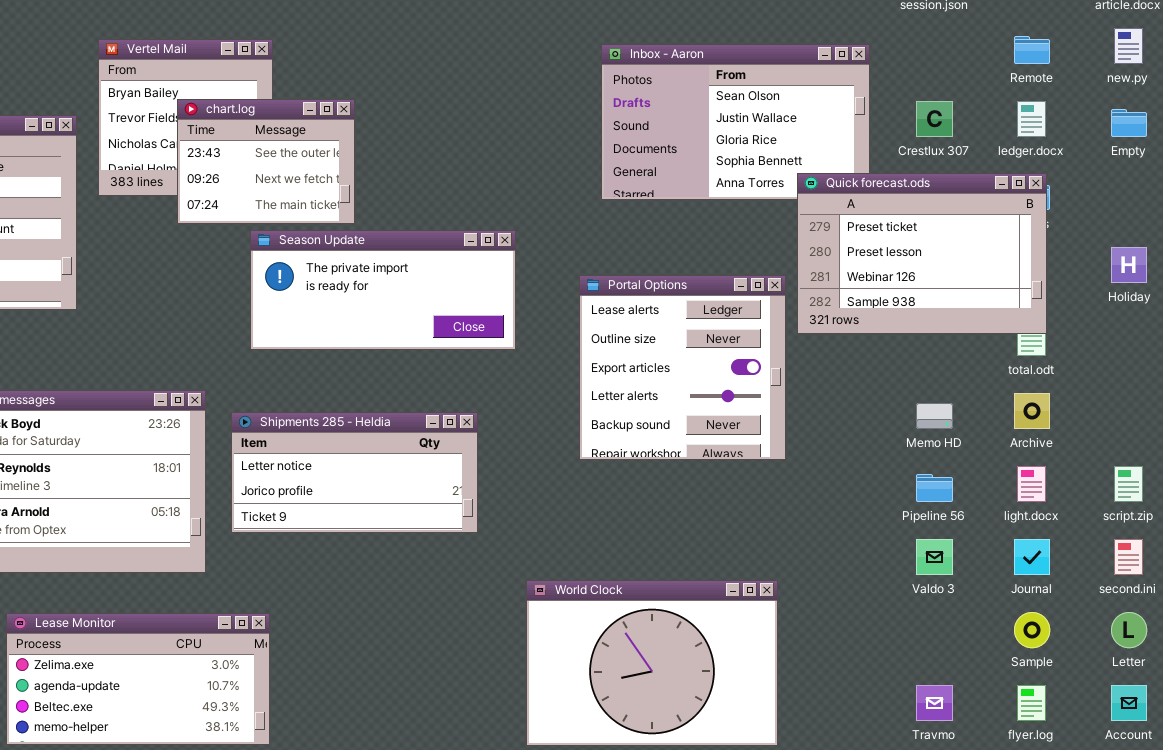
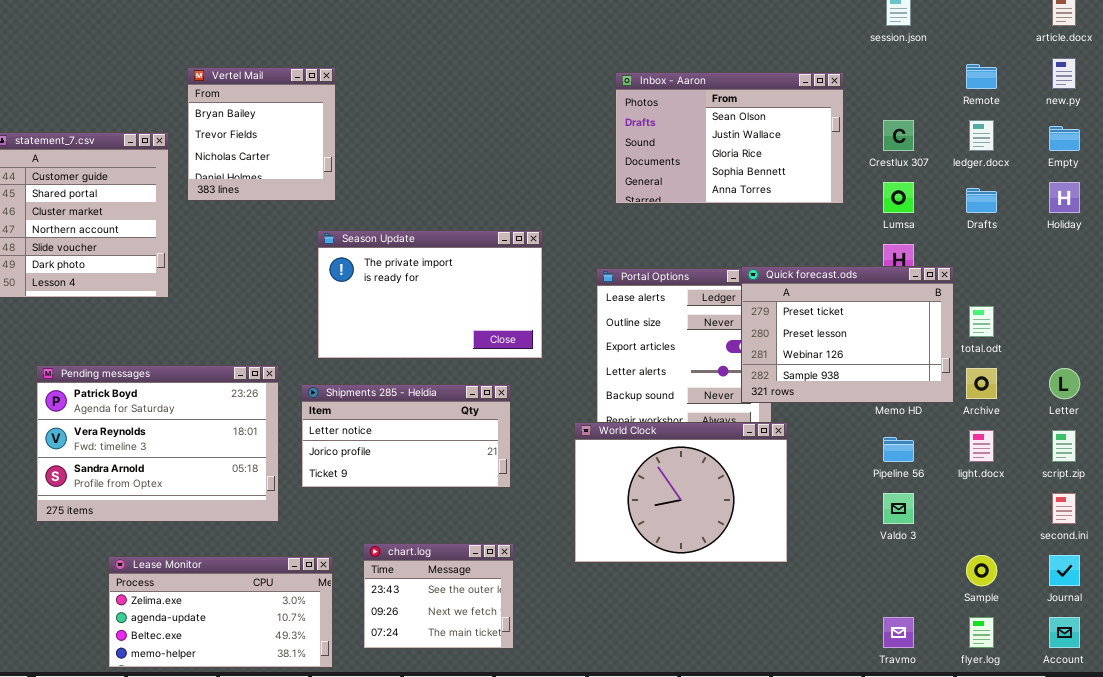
chart.log: [177,99,355,224] -> [363,543,514,649], moved
Quick forecast.ods: [797,173,1047,334] -> [741,266,954,403], moved
Season Update: [250,230,516,350] -> [317,230,543,359], resized
Holiday: [1111,247,1147,283] -> [1049,182,1080,213], moved
Journal: [1014,539,1050,575] -> [1049,555,1080,586], moved
World Clock: [526,580,778,746] -> [574,422,788,563], moved
Letter: [1111,612,1147,648] -> [1049,368,1080,399], moved

